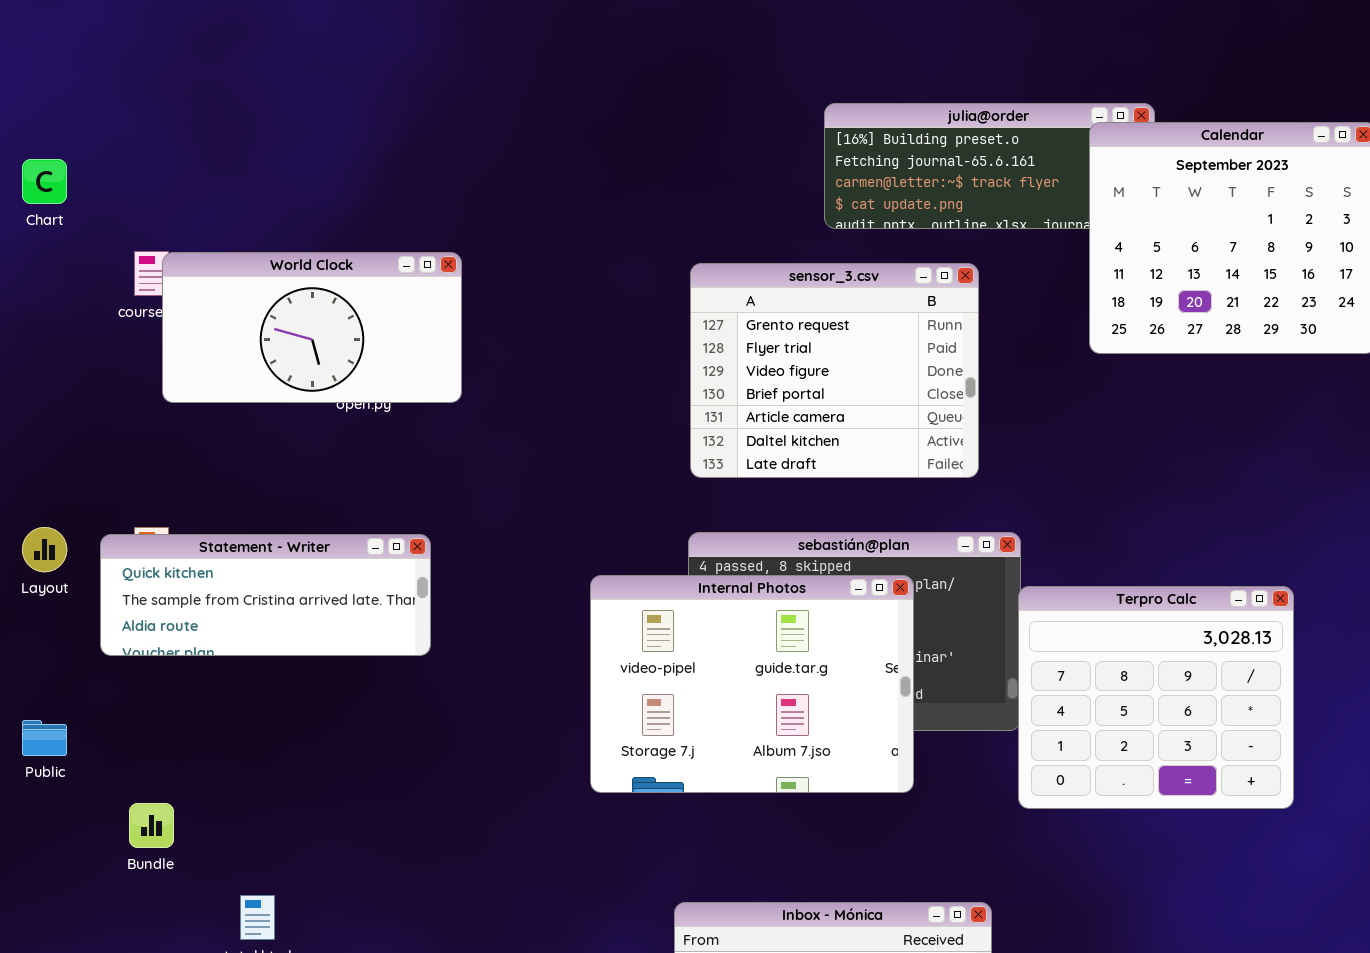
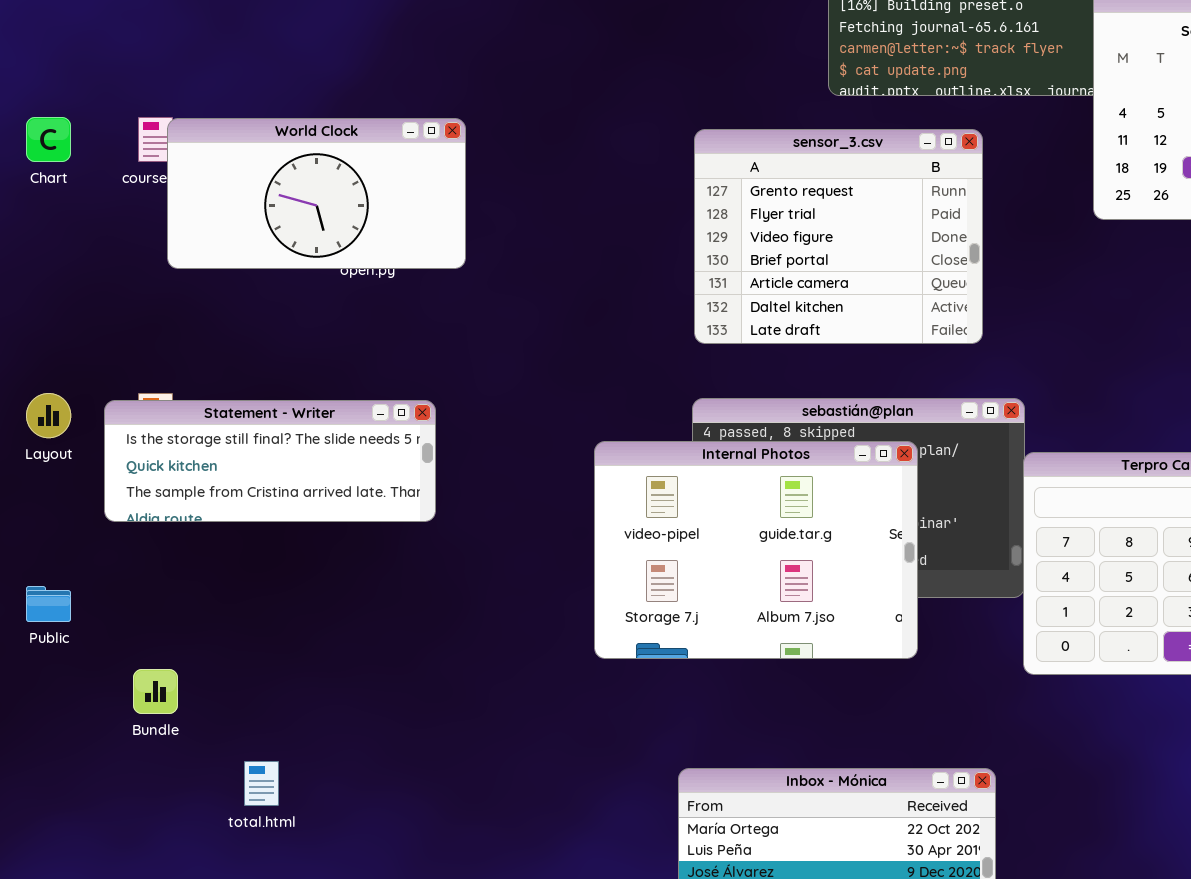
Chart: [22,159,67,204] -> [26,117,71,162], moved
Statement - Writer: [100,534,431,656] -> [104,400,436,522], scrolled up 1 row

